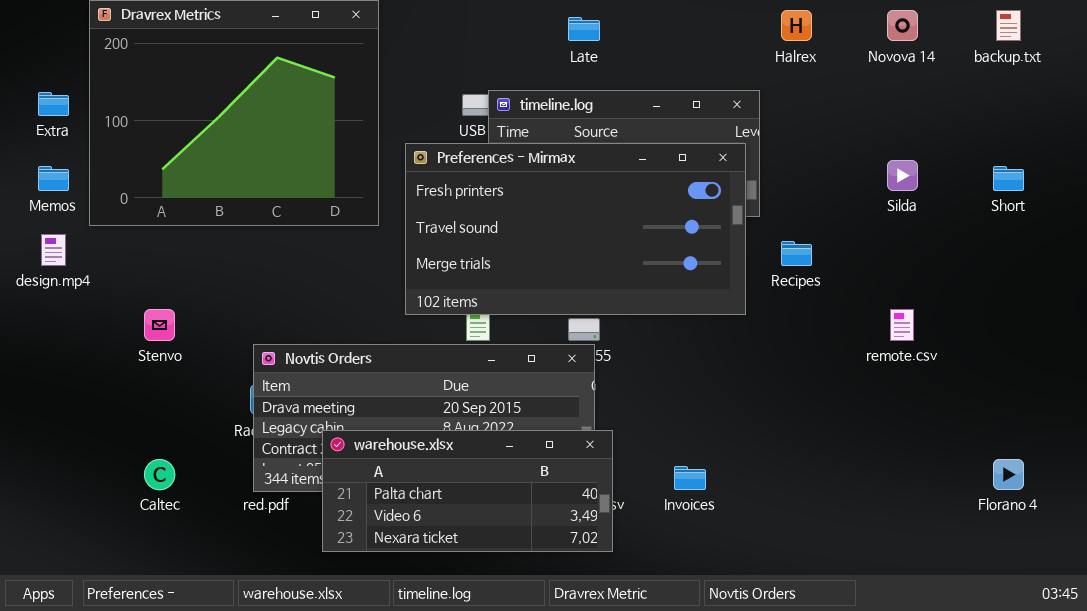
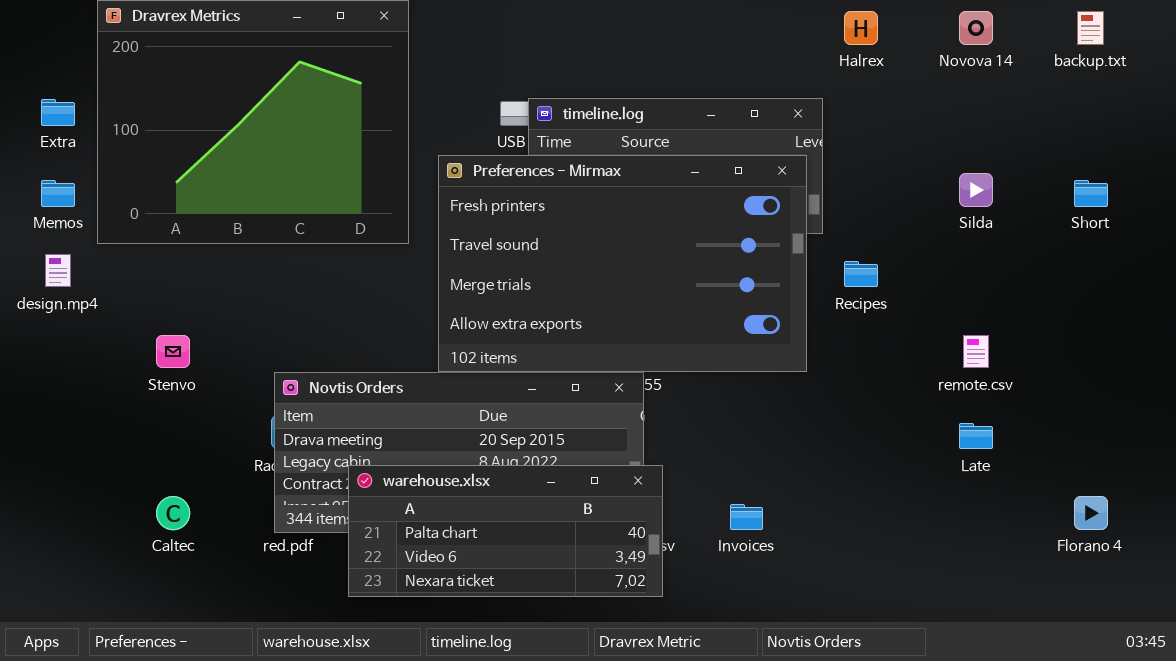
Late: [568,17,600,41] -> [959,423,993,449], moved
Preferences - Mirmax: [405,143,746,315] -> [438,155,807,372], resized

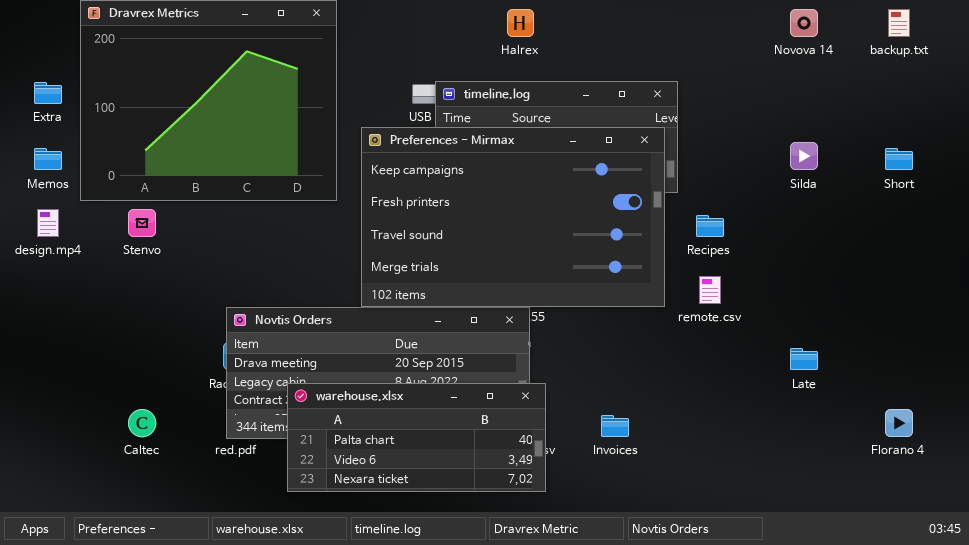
Halrex: [844,11,878,45] -> [507,9,534,37], moved
Preferences - Mirmax: [438,155,807,372] -> [361,127,665,307], scrolled up 1 row
Stenvo: [156,335,190,368] -> [128,209,156,237], moved
remote.csv: [963,335,989,368] -> [699,276,721,304], moved

